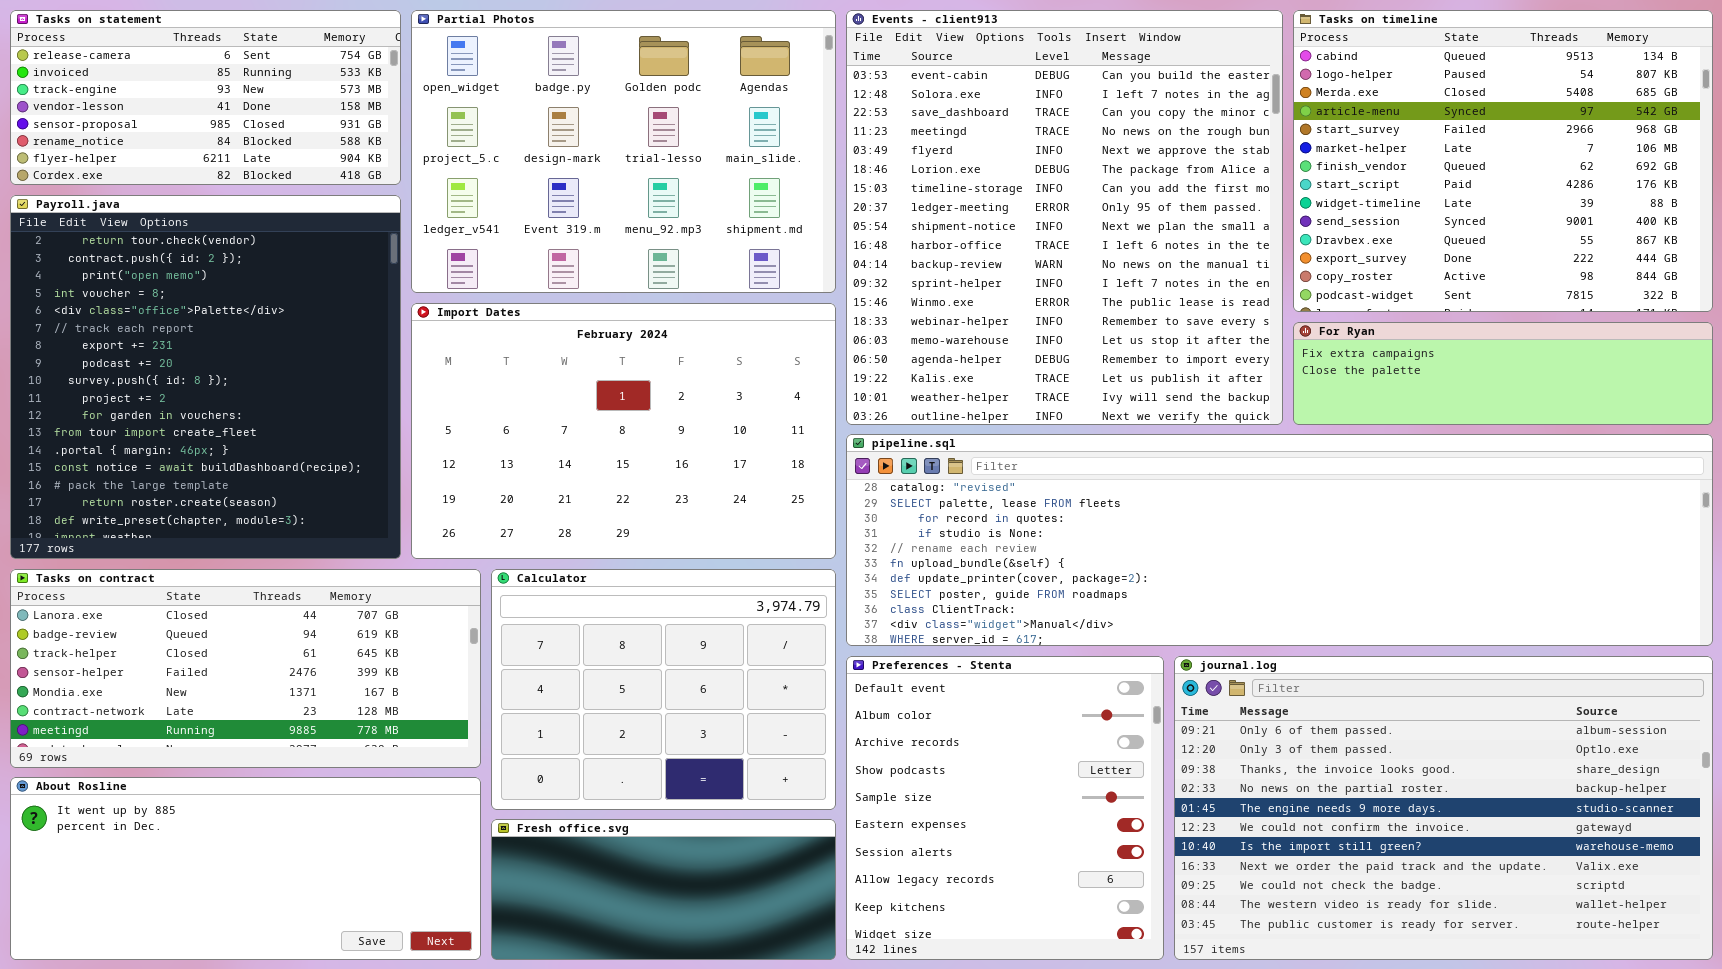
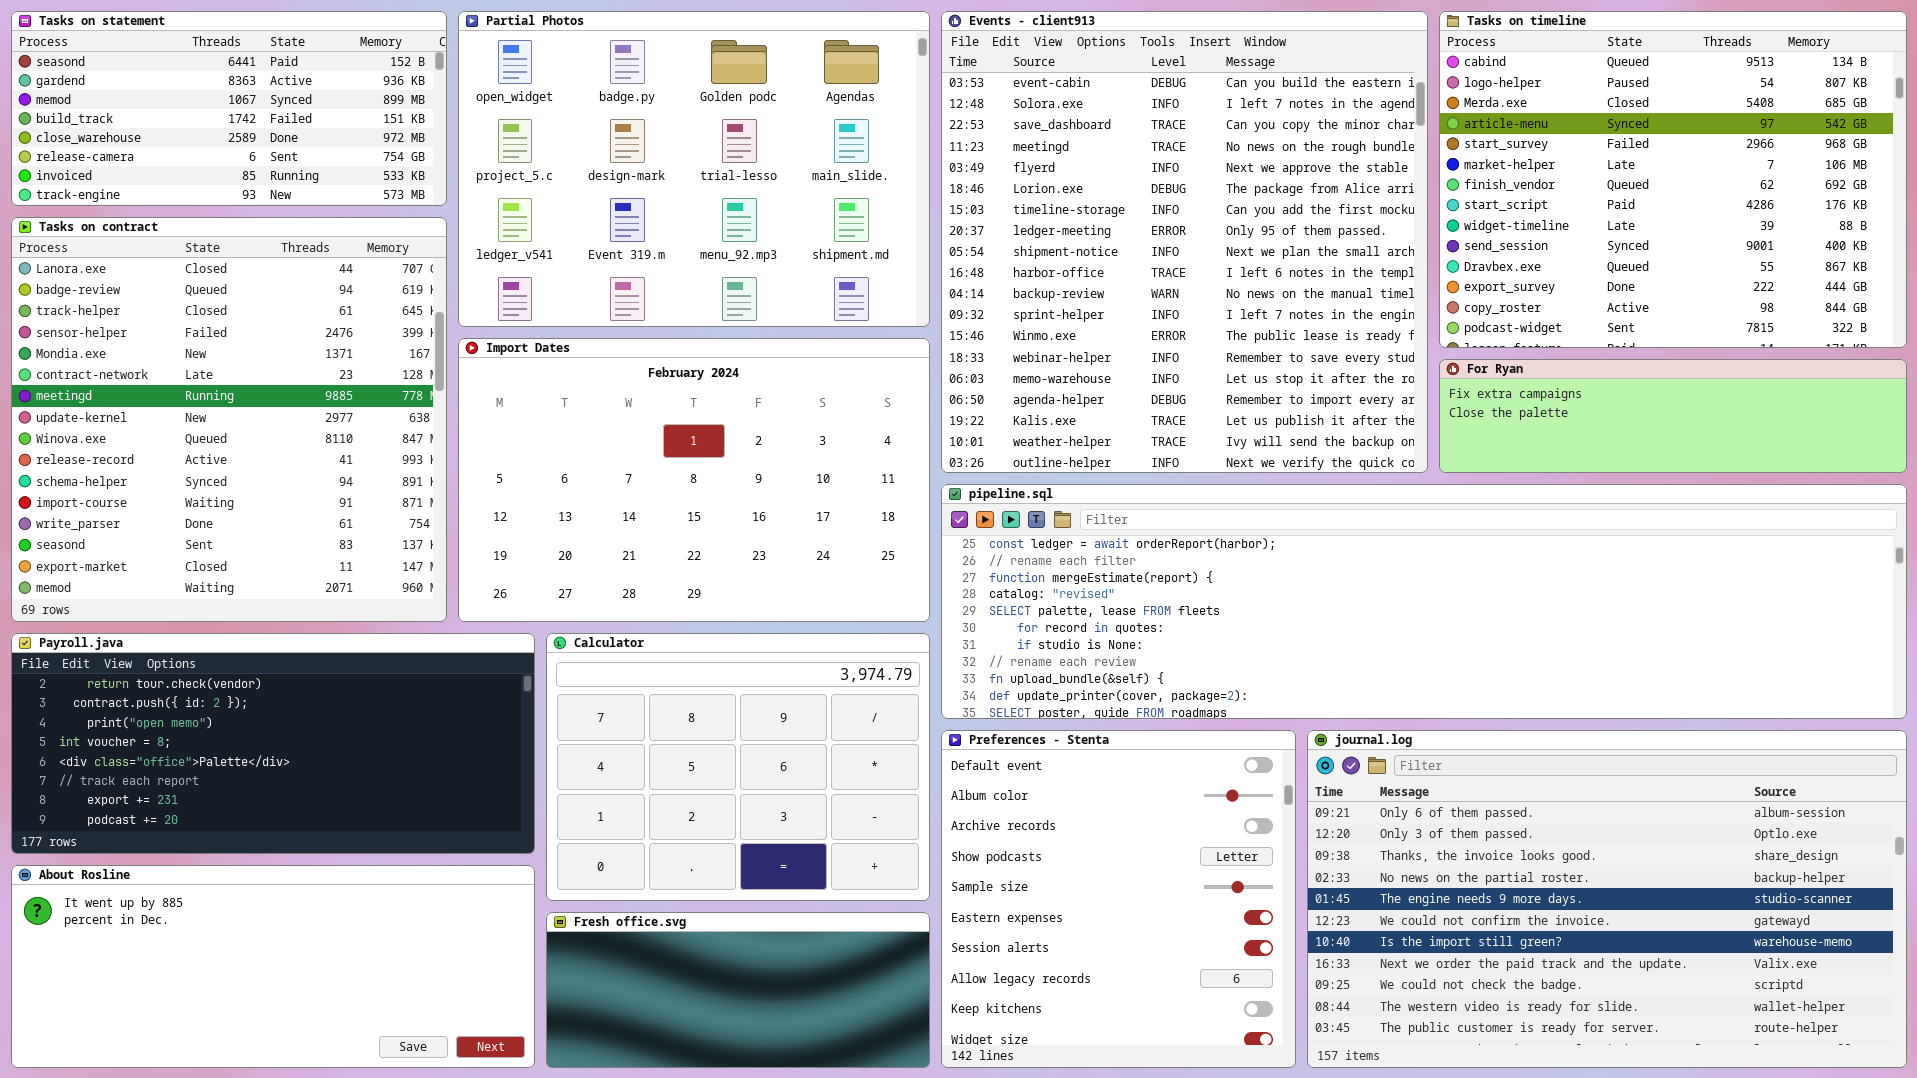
Tasks on statement: [10,10,401,185] -> [11,11,447,206], scrolled up 5 rows
Payroll.java: [10,195,401,559] -> [11,633,535,854], moved, resized
pipeline.sql: [846,434,1713,646] -> [941,484,1907,719], scrolled up 3 rows
Tasks on contract: [10,569,481,768] -> [11,217,447,622], moved, resized

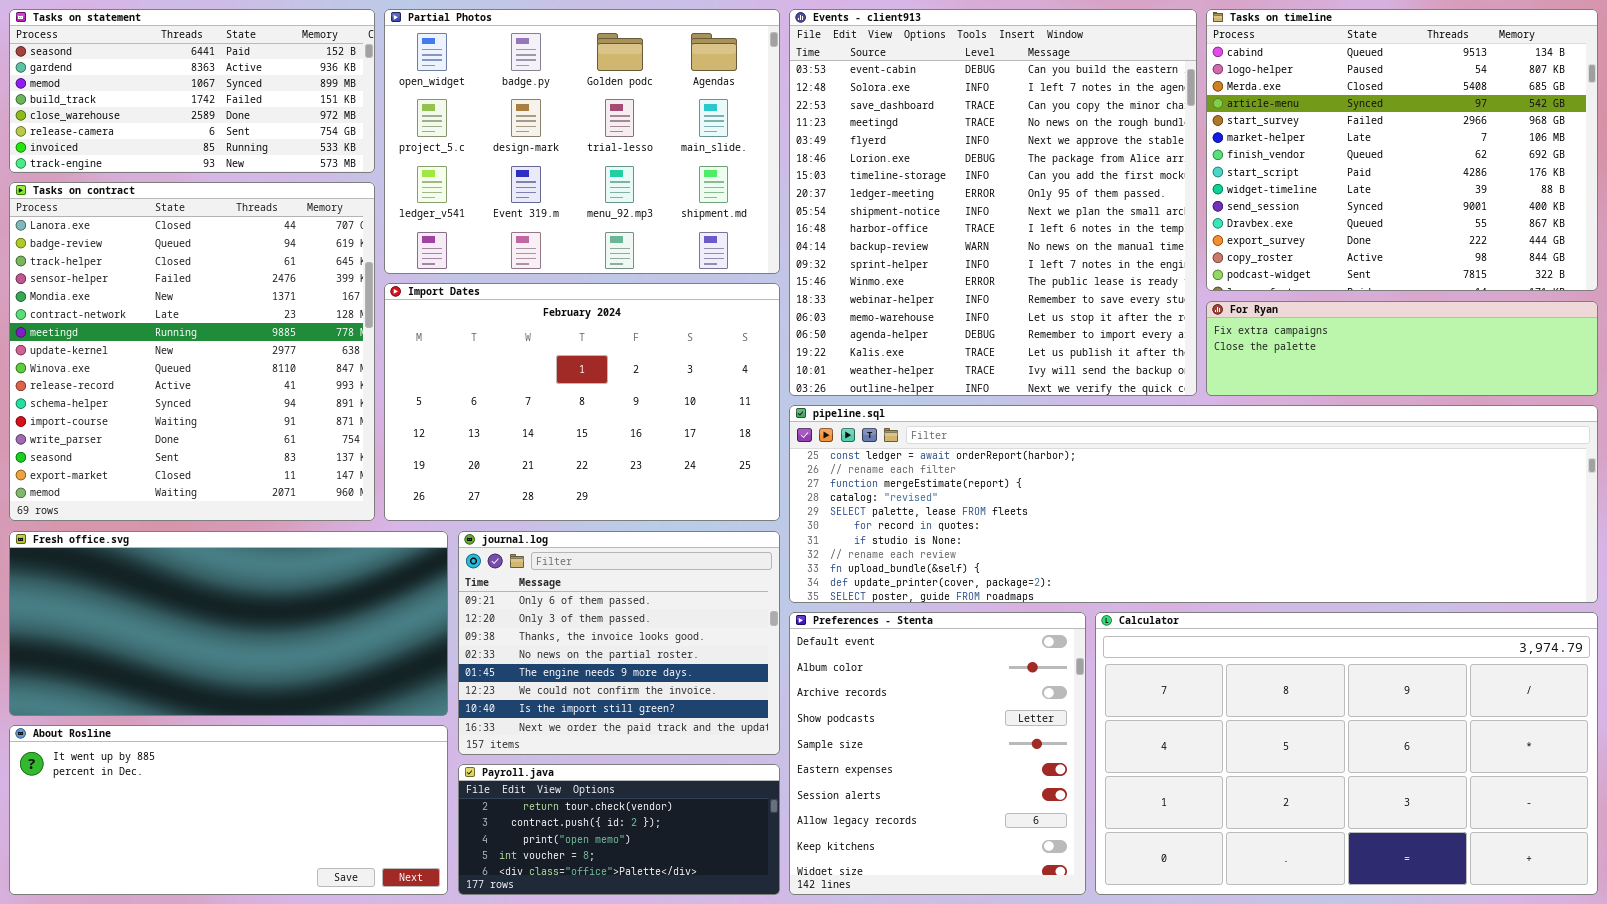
Payroll.java: [11,633,535,854] -> [458,764,780,895], moved, resized
Calculator: [546,633,930,901] -> [1095,612,1598,895], moved, resized
journal.log: [1307,730,1907,1068] -> [458,531,780,755], moved, resized
Fresh office.svg: [546,912,930,1068] -> [9,531,448,716], moved, resized

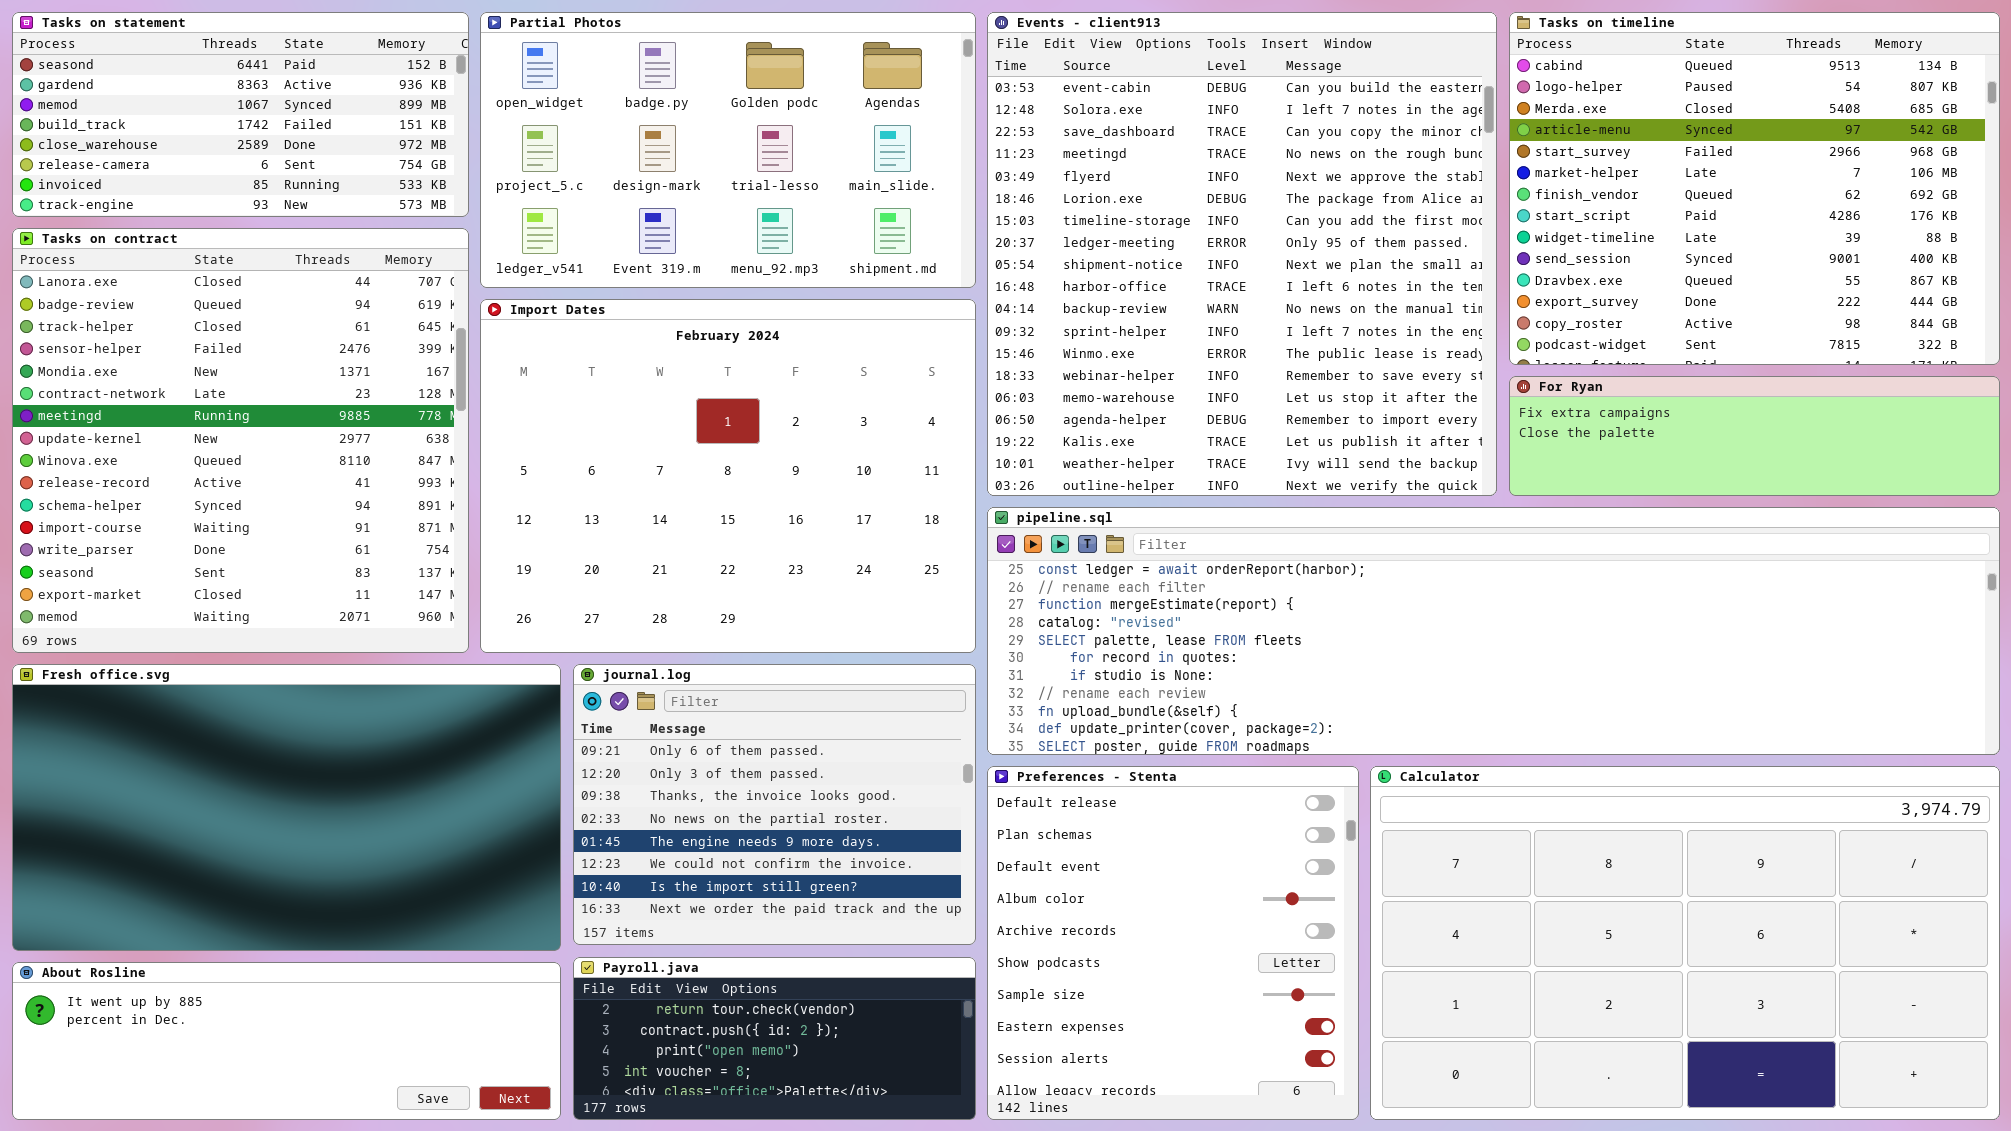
Partial Photos: [384,9,780,274] -> [480,12,976,288], resized
Import Dates: [384,283,780,521] -> [480,299,976,653], resized
Fresh office.svg: [9,531,448,716] -> [12,664,561,951], resized
Preferences - Stenta: [789,612,1086,895] -> [987,766,1359,1120], scrolled up 2 rows
About Rosline: [9,725,448,895] -> [12,962,561,1120], resized

